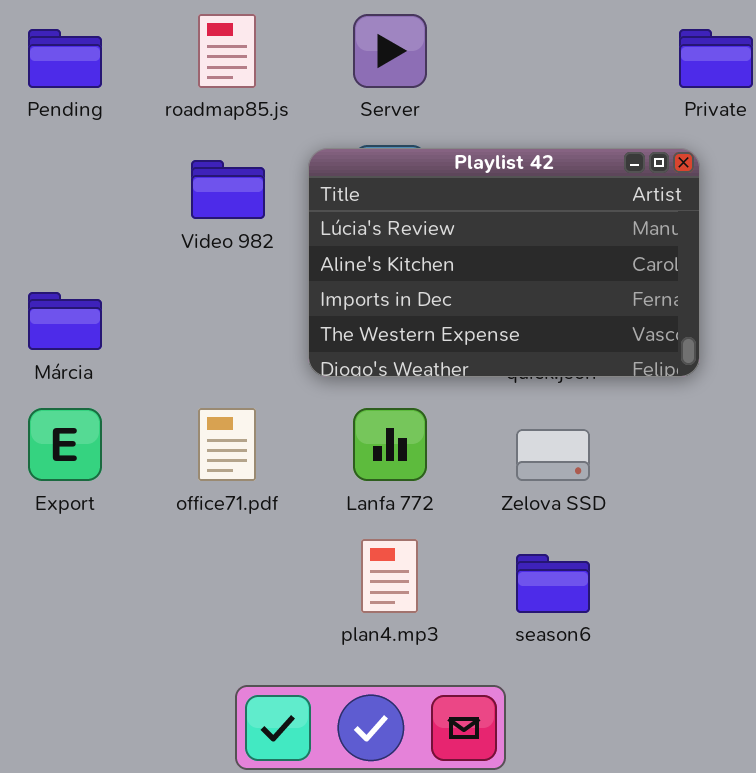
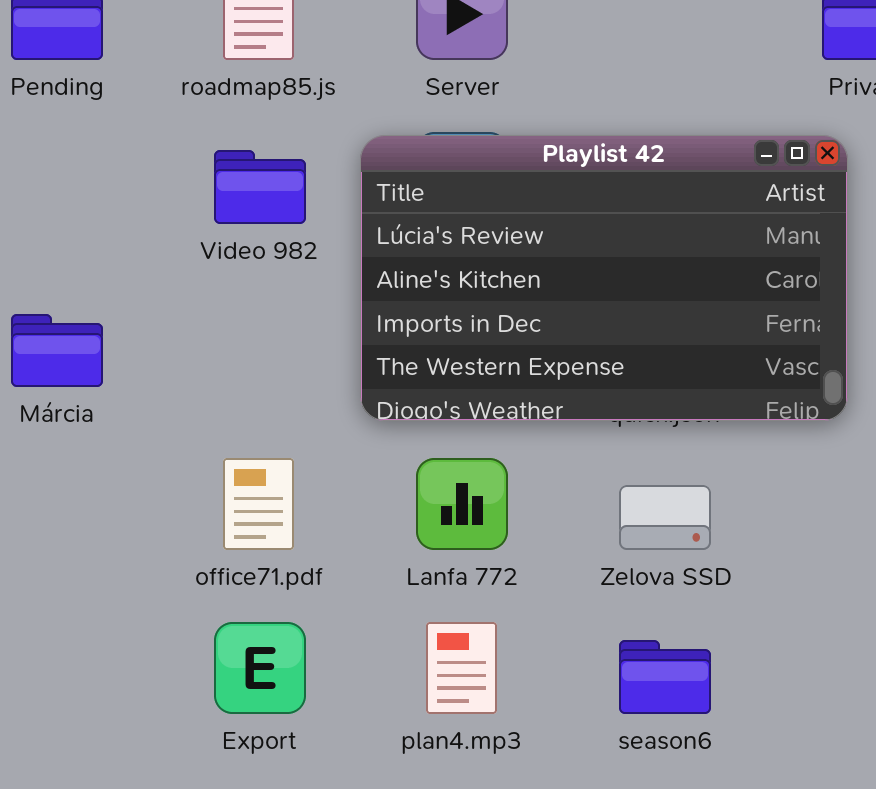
Export: [28,408,102,481] -> [214,622,306,714], moved

